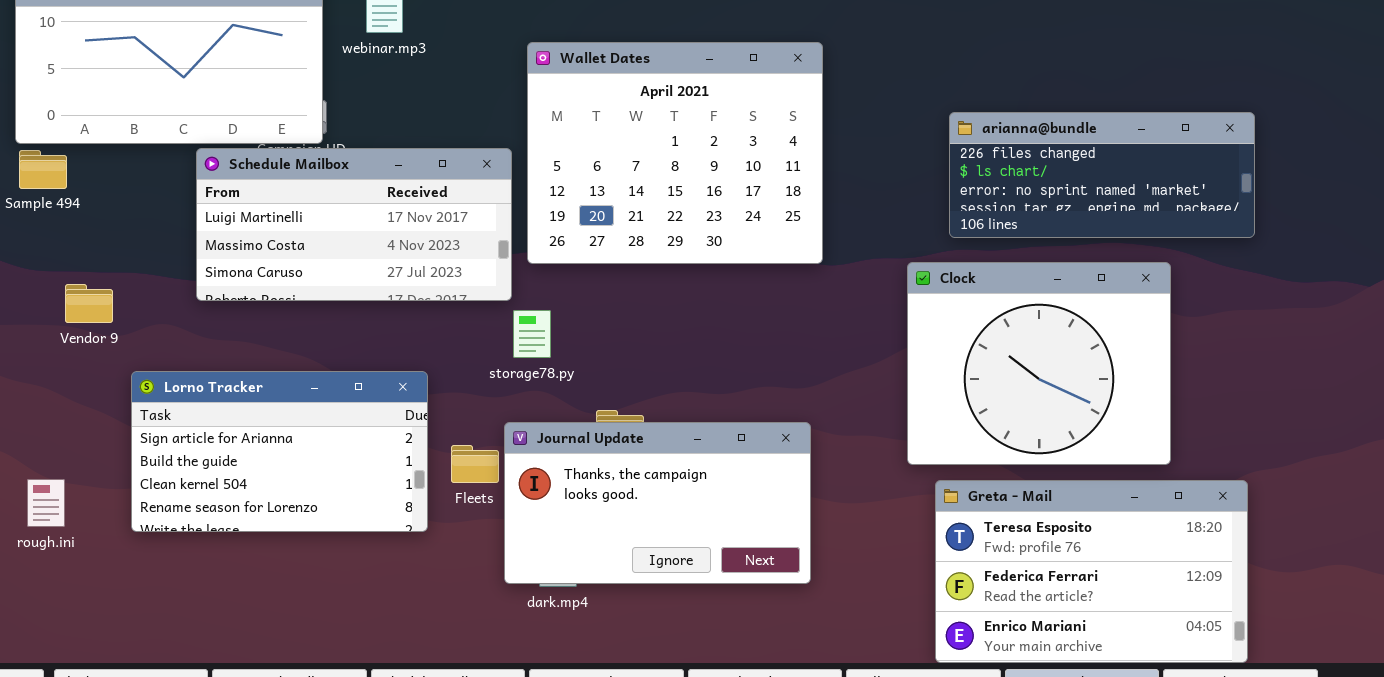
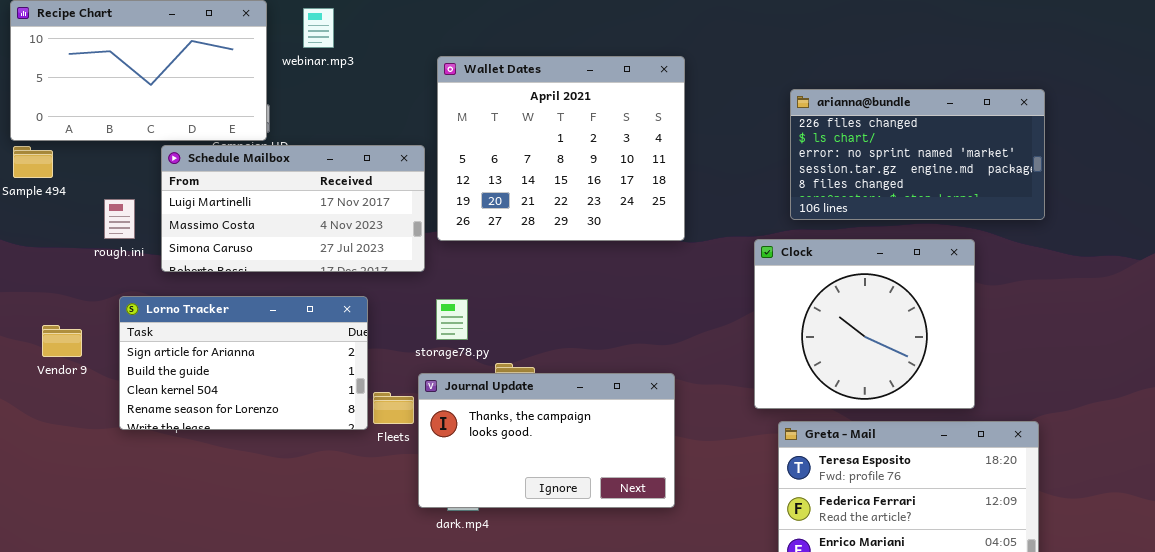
arianna@bundle: [949,112,1255,238] -> [790,89,1045,220], resized
Vendor 9: [65,284,113,323] -> [42,325,82,357], moved
storage78.py: [513,310,551,358] -> [436,299,468,340], moved
Lorno Tracker: [131,371,428,532] -> [119,296,368,430], moved
rough.ini: [27,479,65,527] -> [104,199,135,239], moved

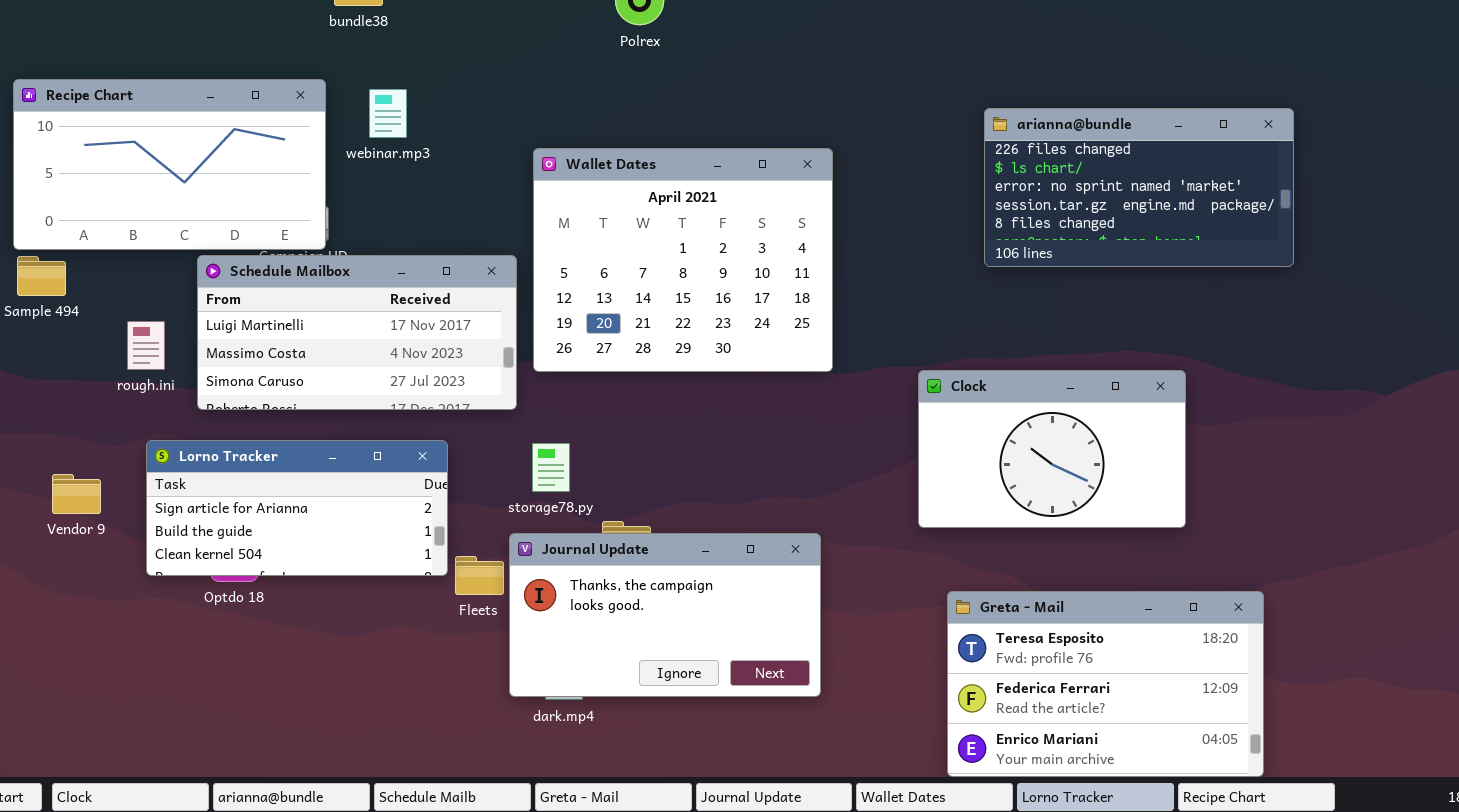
arianna@bundle: [790,89,1045,220] -> [984,108,1294,267], moved
Clock: [754,239,975,409] -> [918,370,1186,528], resized
Lorno Tracker: [119,296,368,430] -> [146,440,448,576], resized

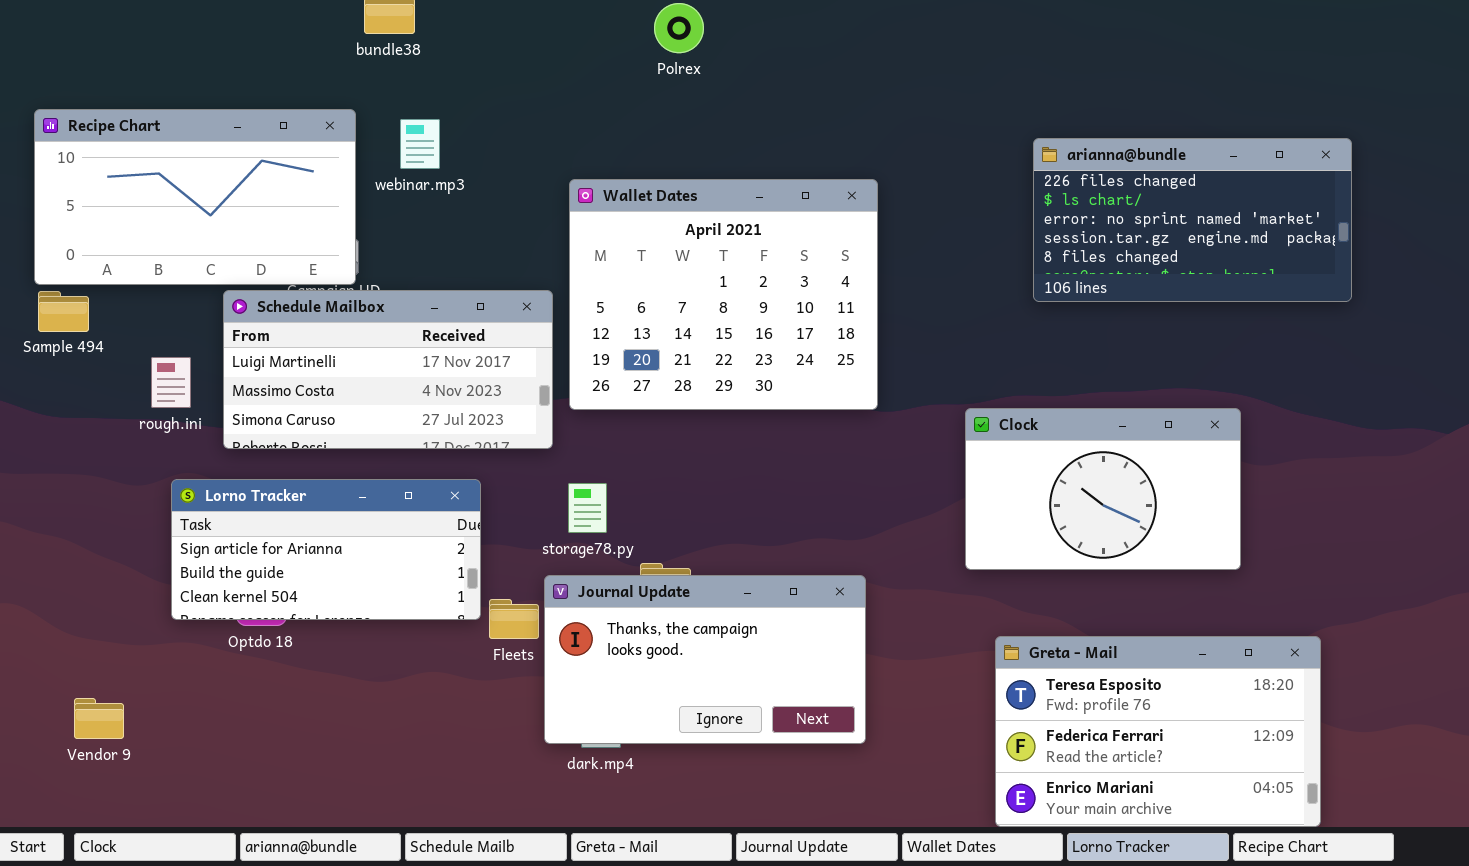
Vendor 9: [52,474,101,514] -> [74,698,124,739], moved

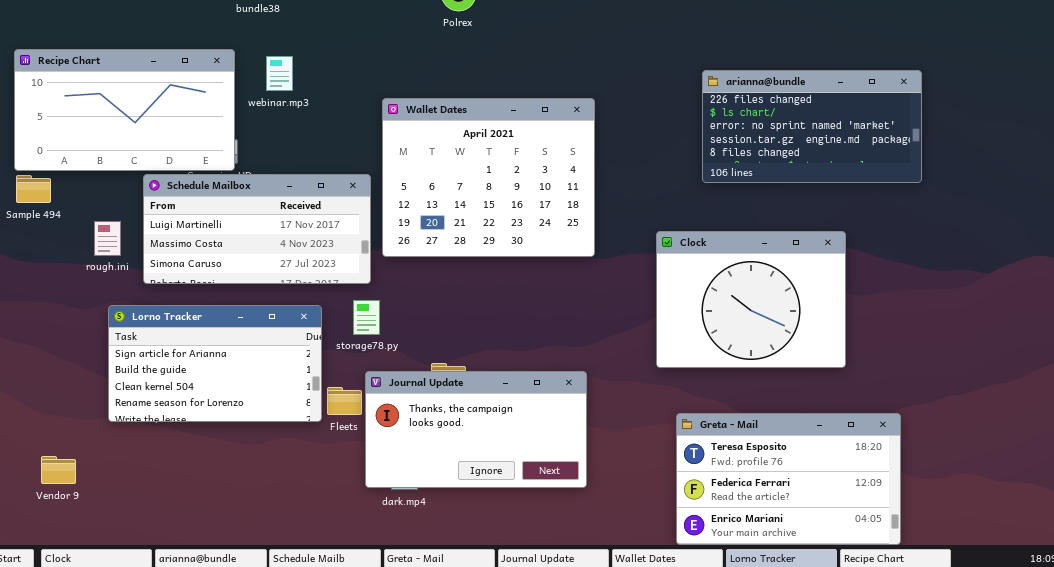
Clock: [965,408,1241,570] -> [656,231,846,368], resized
Lorno Tracker: [171,479,481,620] -> [108,305,322,422], resized
storage78.py: [568,483,607,533] -> [353,300,380,335], moved

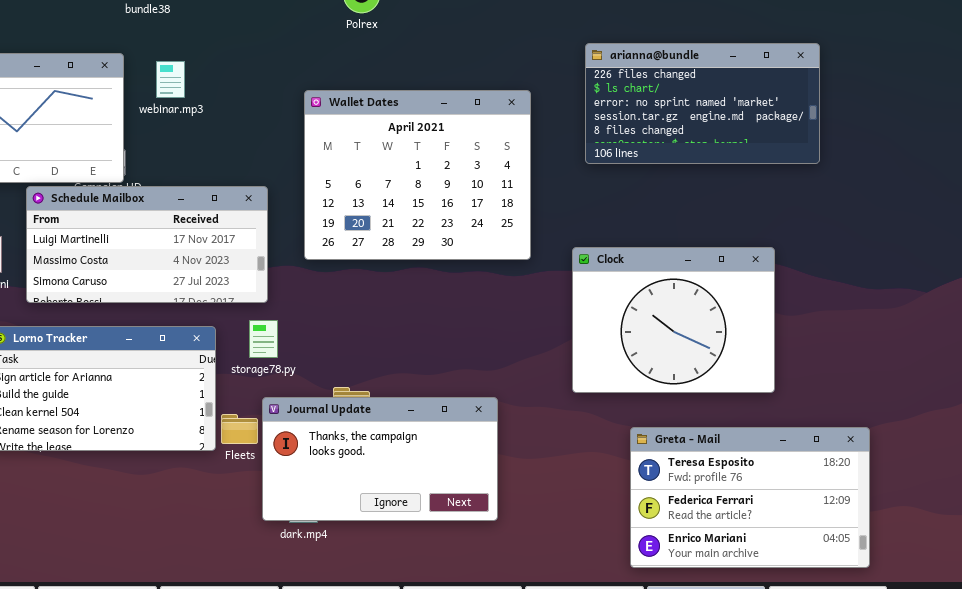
arianna@bundle: [702,70,922,183] -> [585,43,820,164], moved
Wallet Dates: [382,98,595,257] -> [304,90,531,260], moved
Greta - Mail: [676,413,901,545] -> [630,427,870,568], moved

